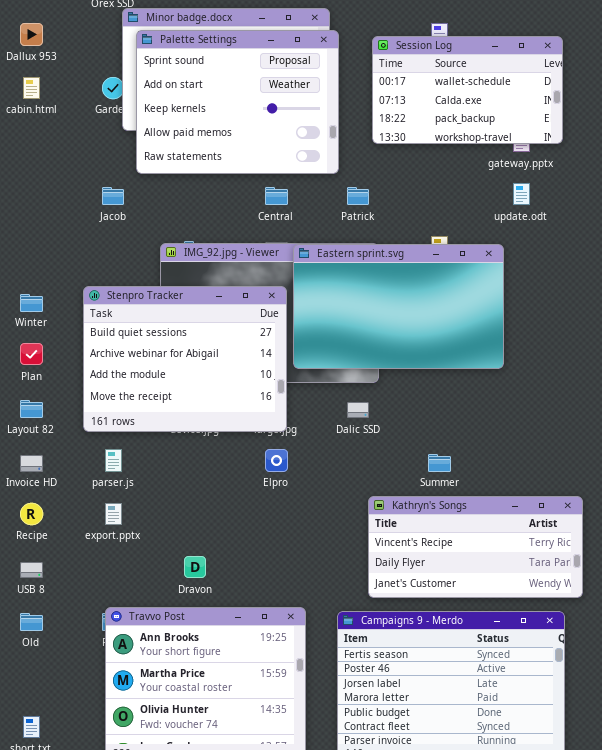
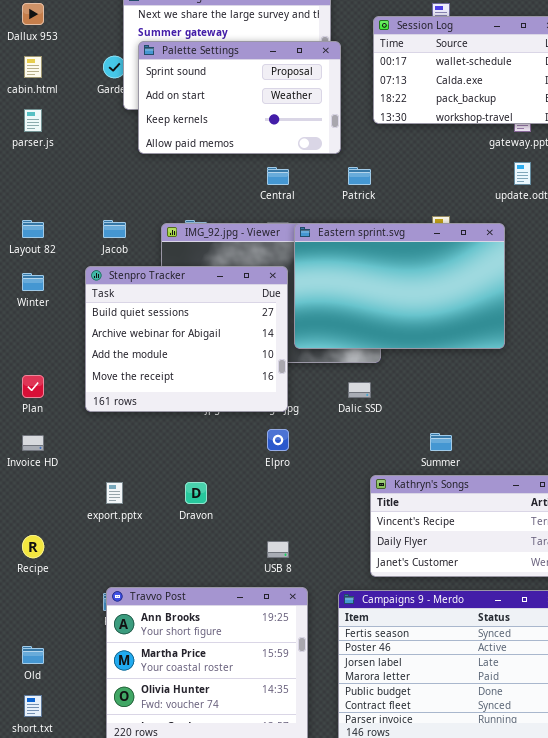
Palette Settings: [136,30,339,174] -> [138,41,341,154], resized
Jacob: [102,187,124,205] -> [103,220,126,238], moved
Plan: [20,343,43,365] -> [22,375,44,398], moved
Layout 82: [20,400,43,418] -> [22,220,44,238], moved
parser.js: [105,449,122,472] -> [24,109,42,132], moved
Recipe: [20,503,43,525] -> [22,535,44,558], moved
Dravon: [184,556,206,578] -> [185,482,207,504], moved
USB 8: [20,562,43,578] -> [267,541,289,558], moved
Old: [20,613,43,631] -> [22,646,44,664], moved

